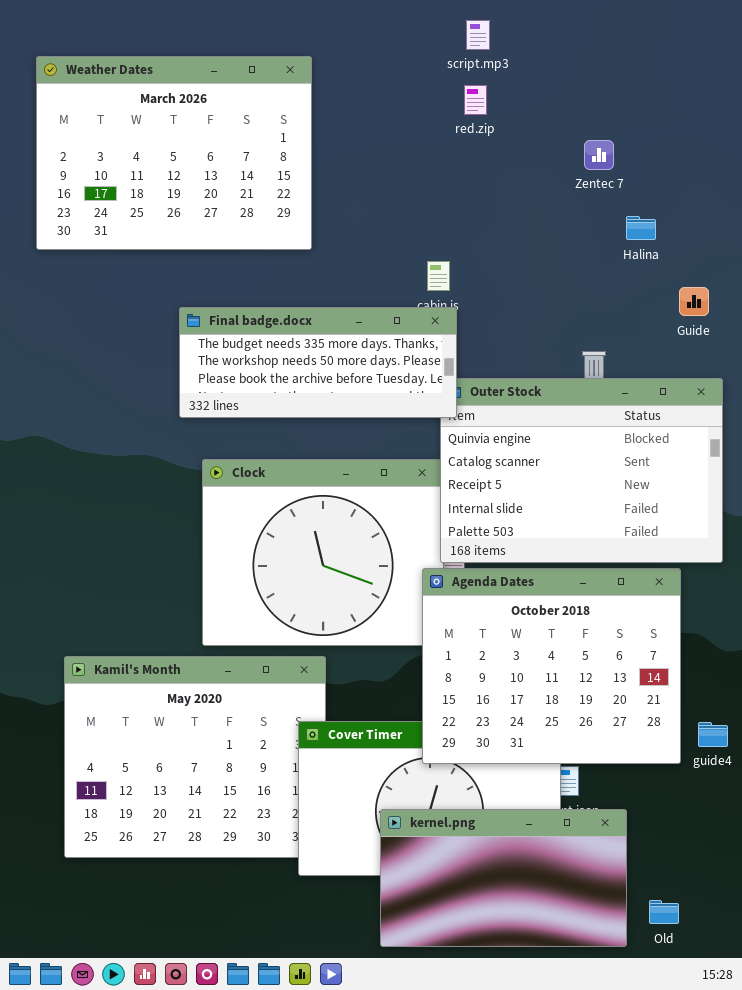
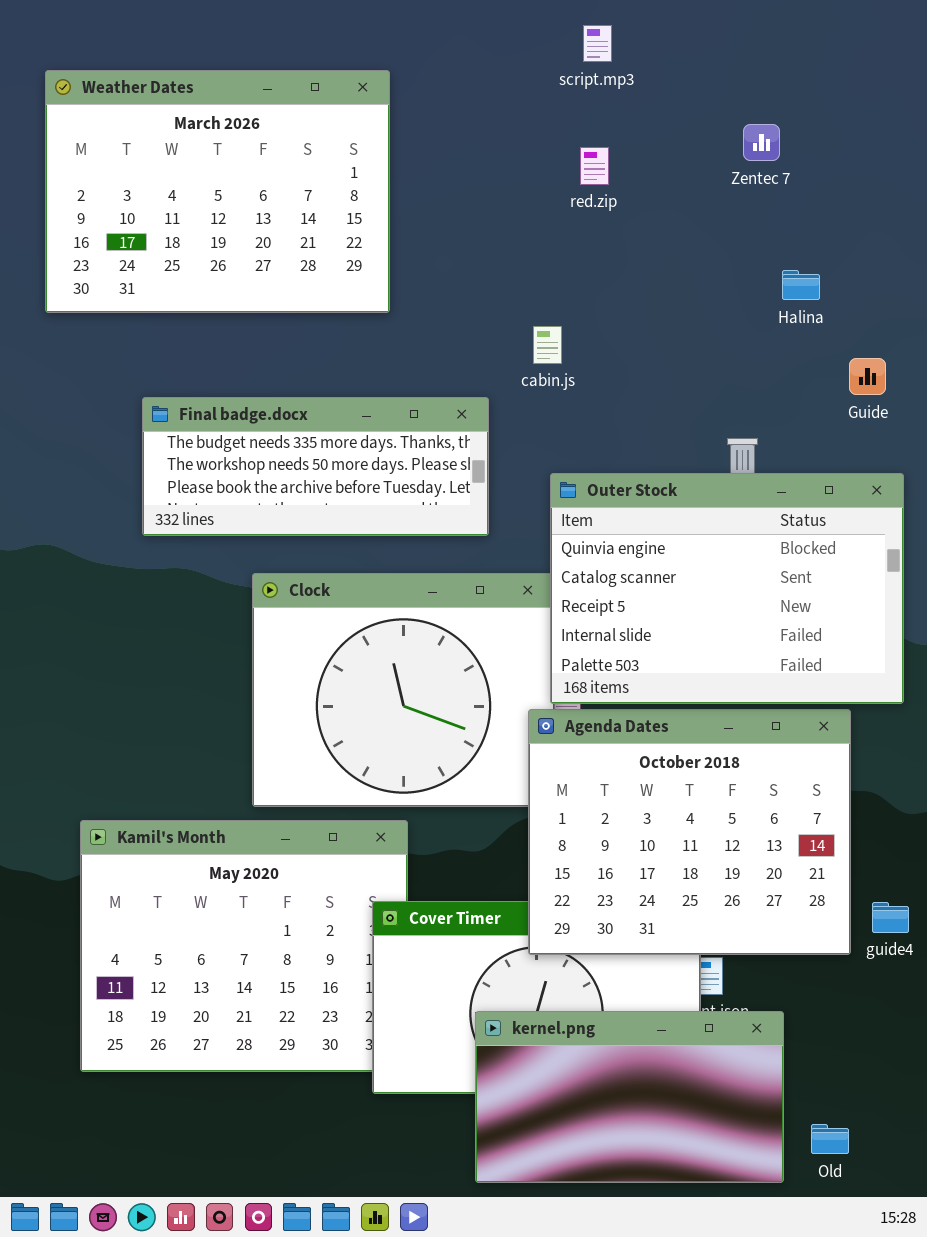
red.zip: [464,85,487,115] -> [580,147,609,185], moved
Zentec 7: [584,140,614,170] -> [743,124,780,161], moved
Final badge.docx: [179,307,457,418] -> [142,397,489,536], moved

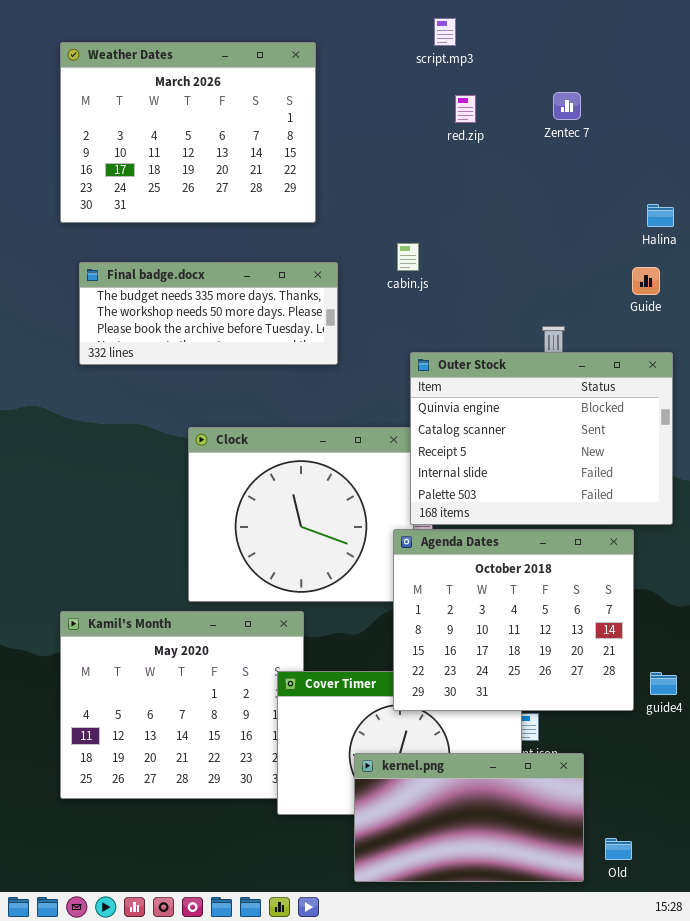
Weather Dates: [45,70,390,313] -> [60,42,316,223], moved
red.zip: [580,147,609,185] -> [455,95,476,123], moved
Halina: [782,270,820,300] -> [647,204,674,227], moved
Final badge.docx: [142,397,489,536] -> [79,262,338,365], moved

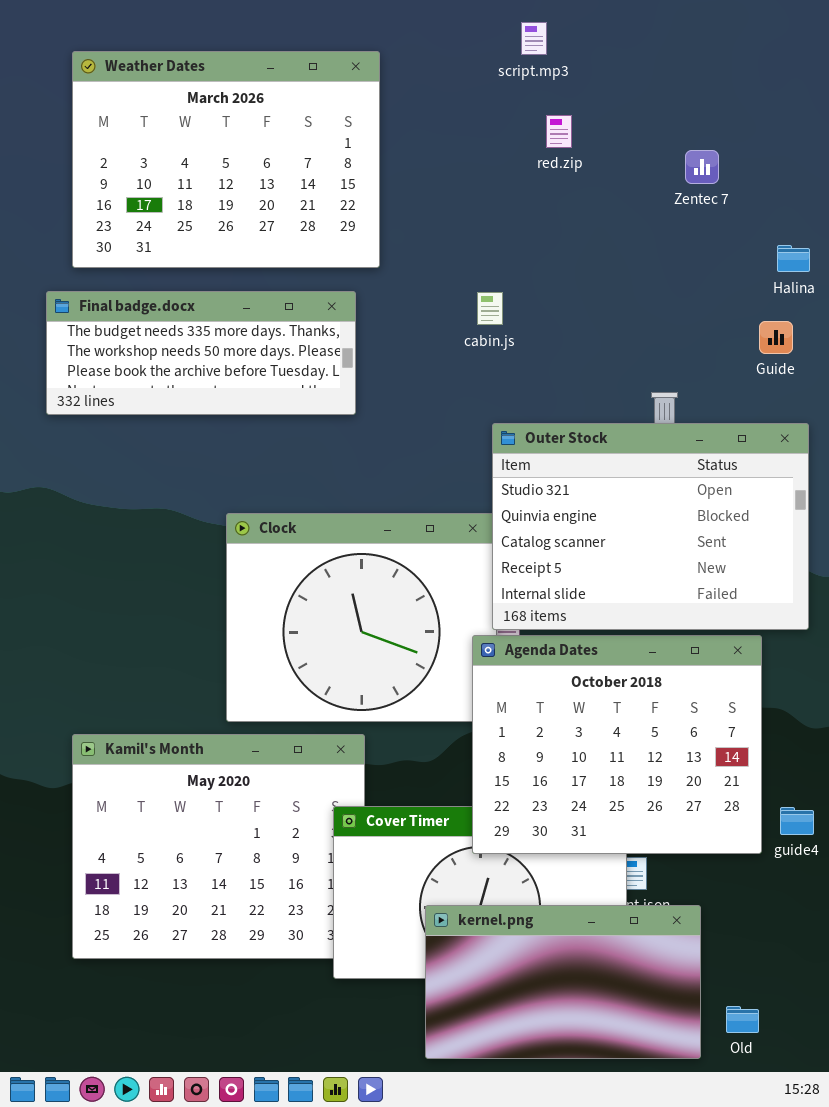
Zentec 7: [553,92,581,120] -> [685,150,719,184], moved
Final badge.docx: [79,262,338,365] -> [46,291,356,415], moved
Outer Stock: [410,352,673,525] -> [492,423,809,630], scrolled up 1 row

